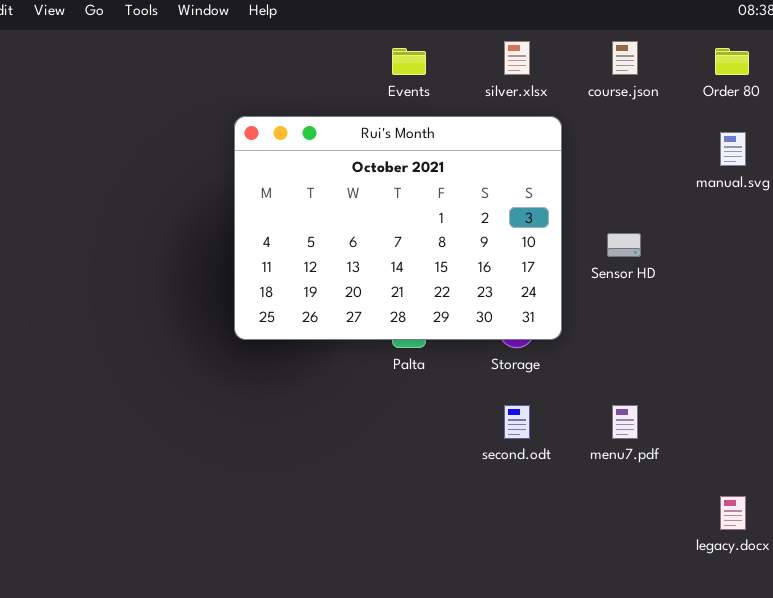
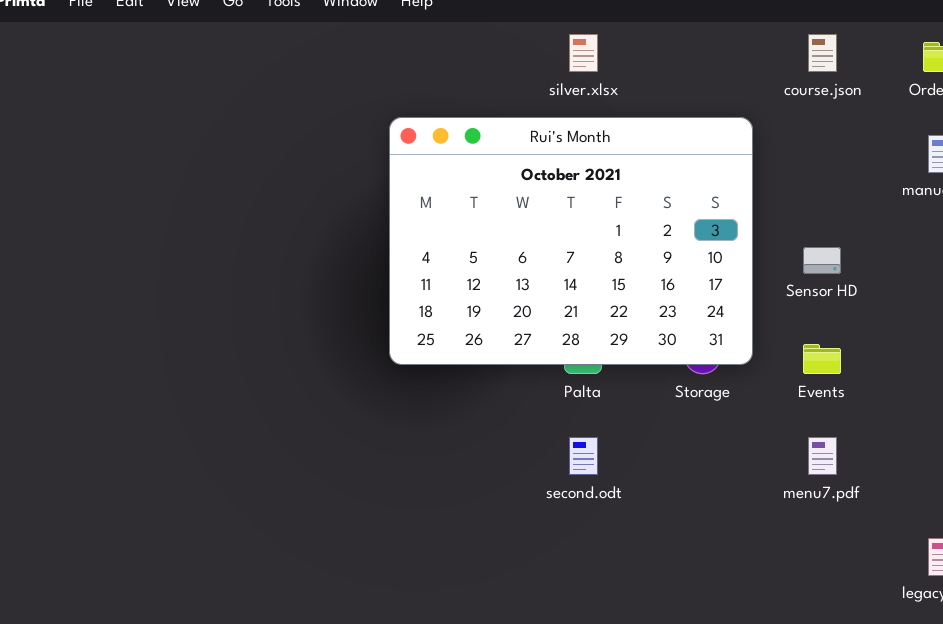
silver.xlsx: [504,41,530,75] -> [569,34,598,72], moved
Events: [392,48,426,75] -> [803,344,841,374], moved
second.odt: [504,405,530,439] -> [569,437,598,475], moved

